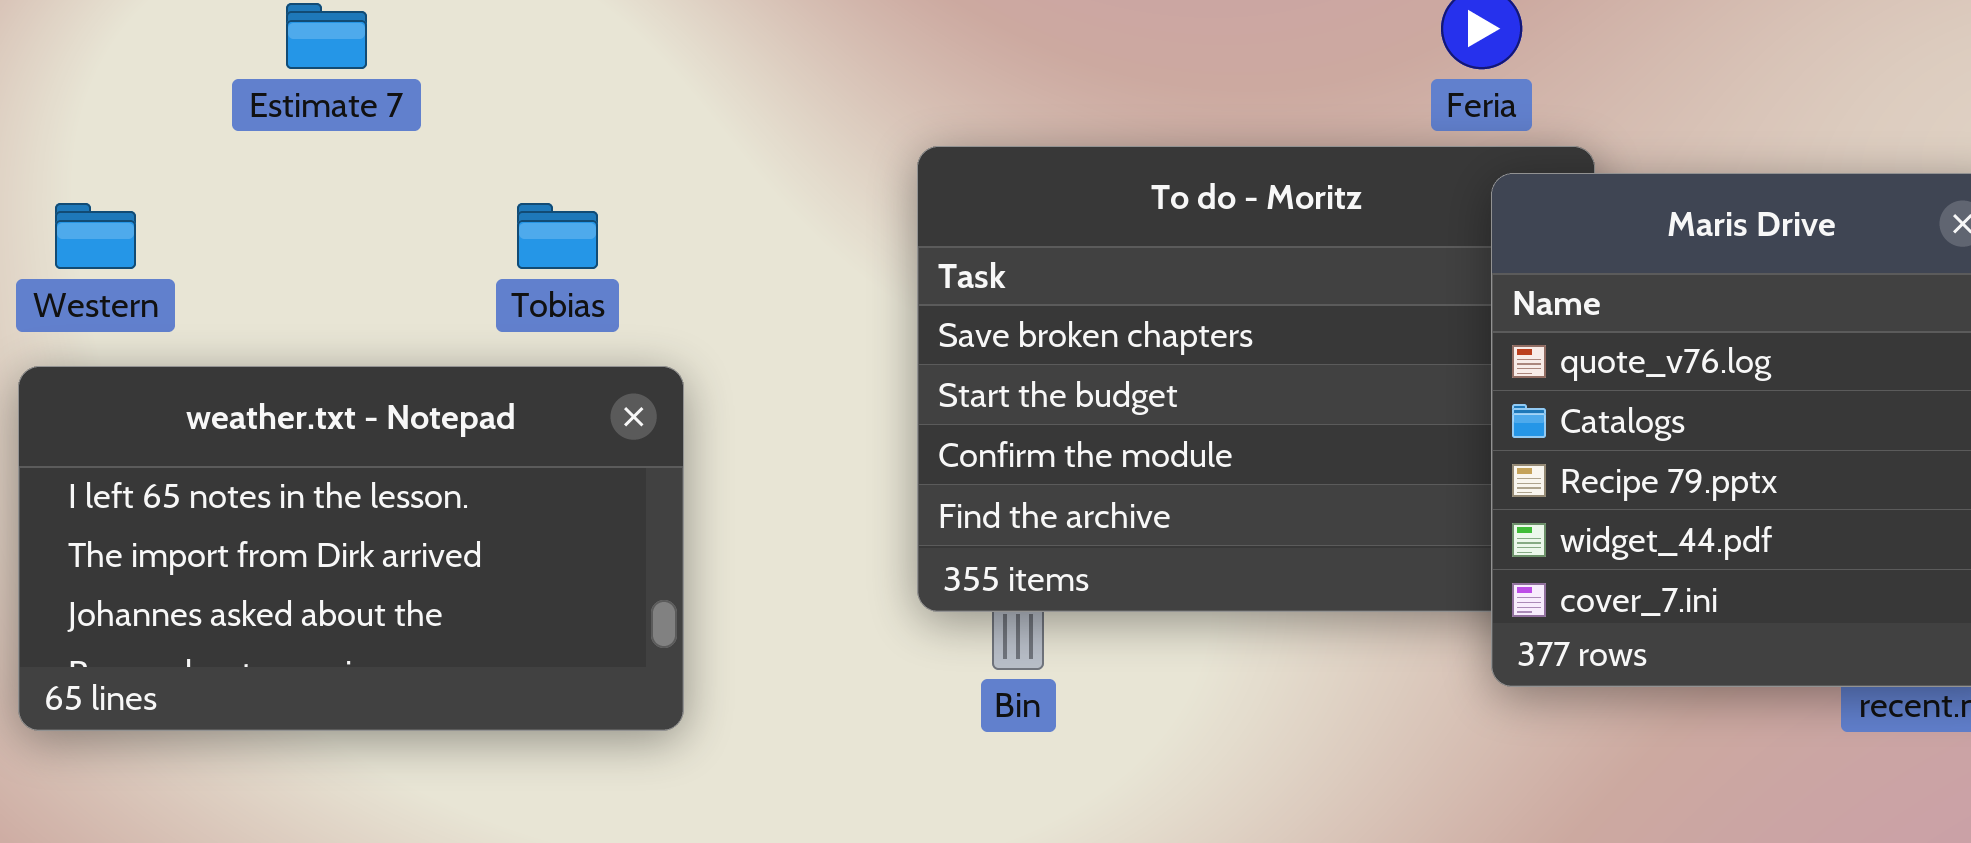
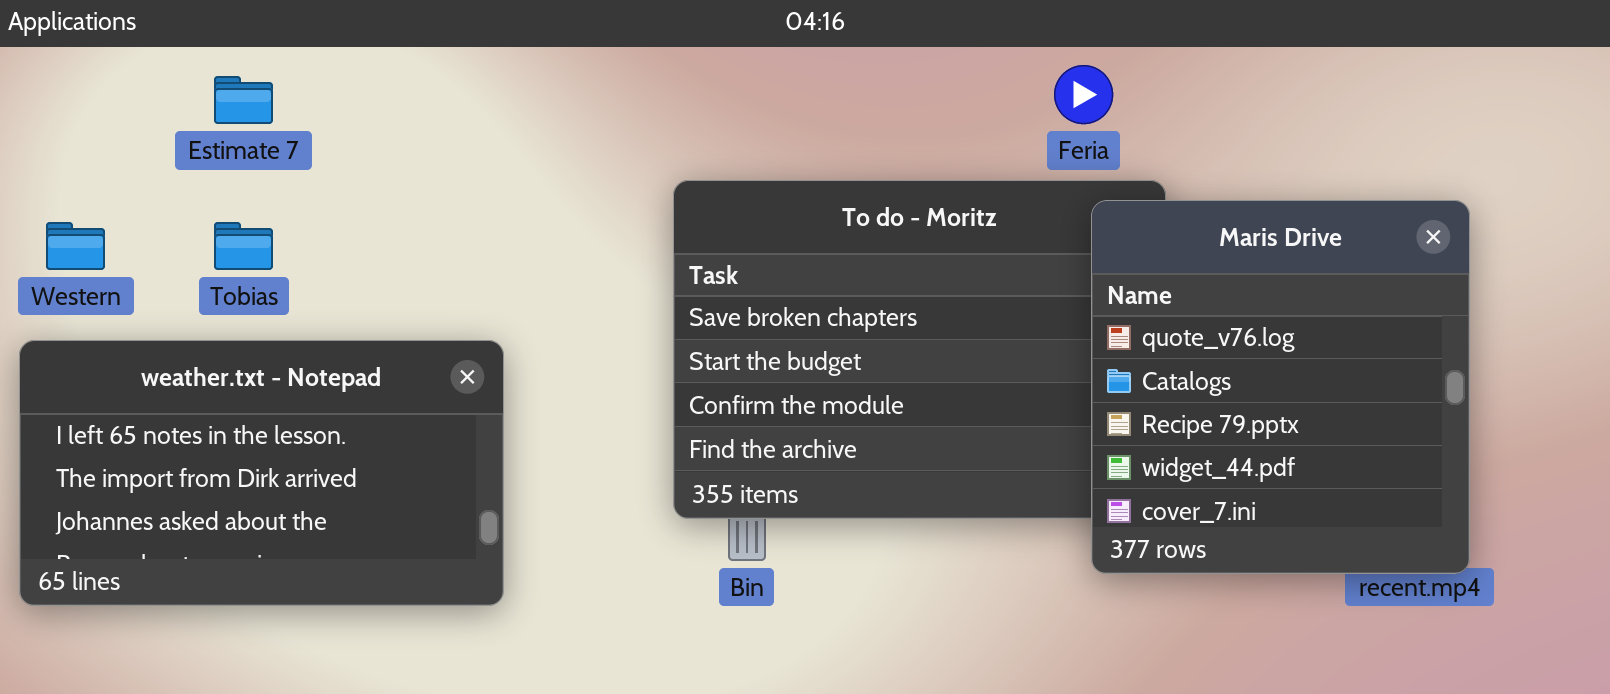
Tobias: [517,203,598,269] -> [214,222,273,270], moved

